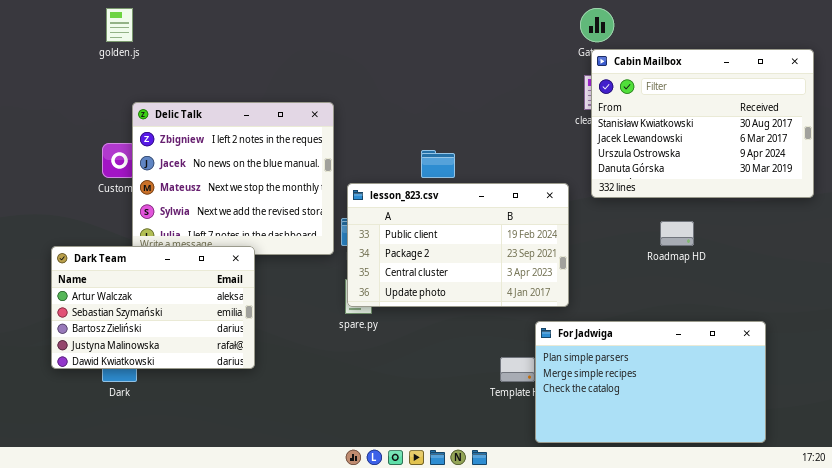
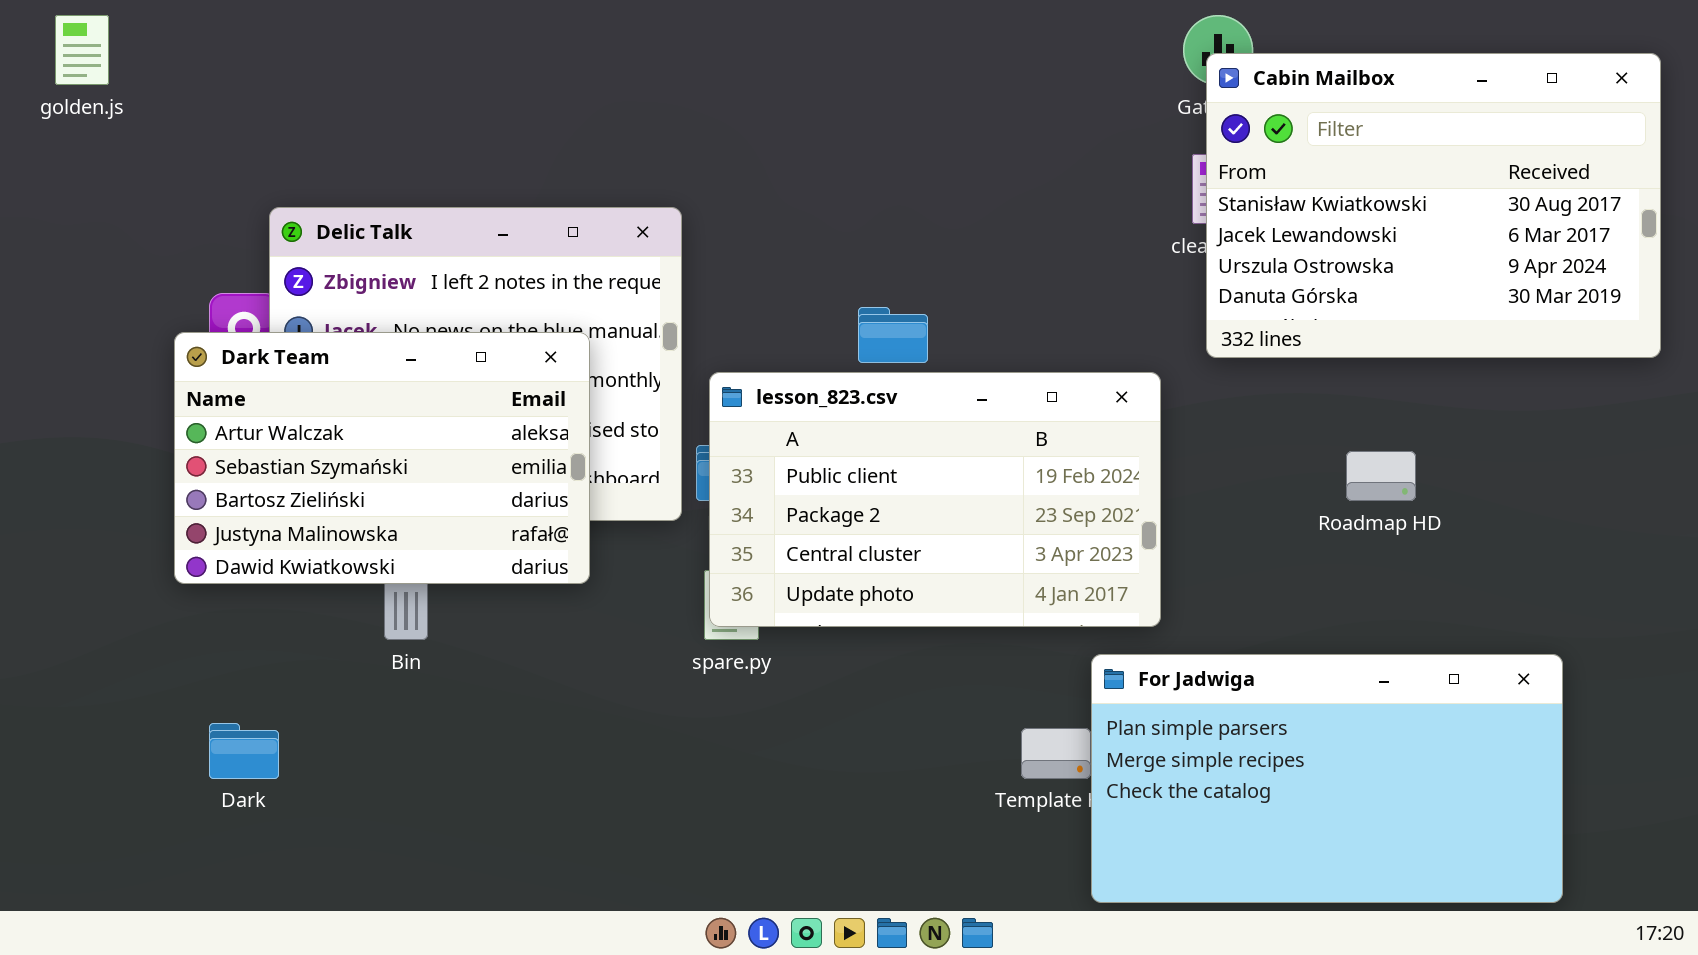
golden.js: [106,8,133,42] -> [55,15,109,85], moved
Cabin Mailbox: [591,49,814,198] -> [1206,53,1661,358], moved
Dark Team: [51,246,255,369] -> [174,332,590,584], moved

